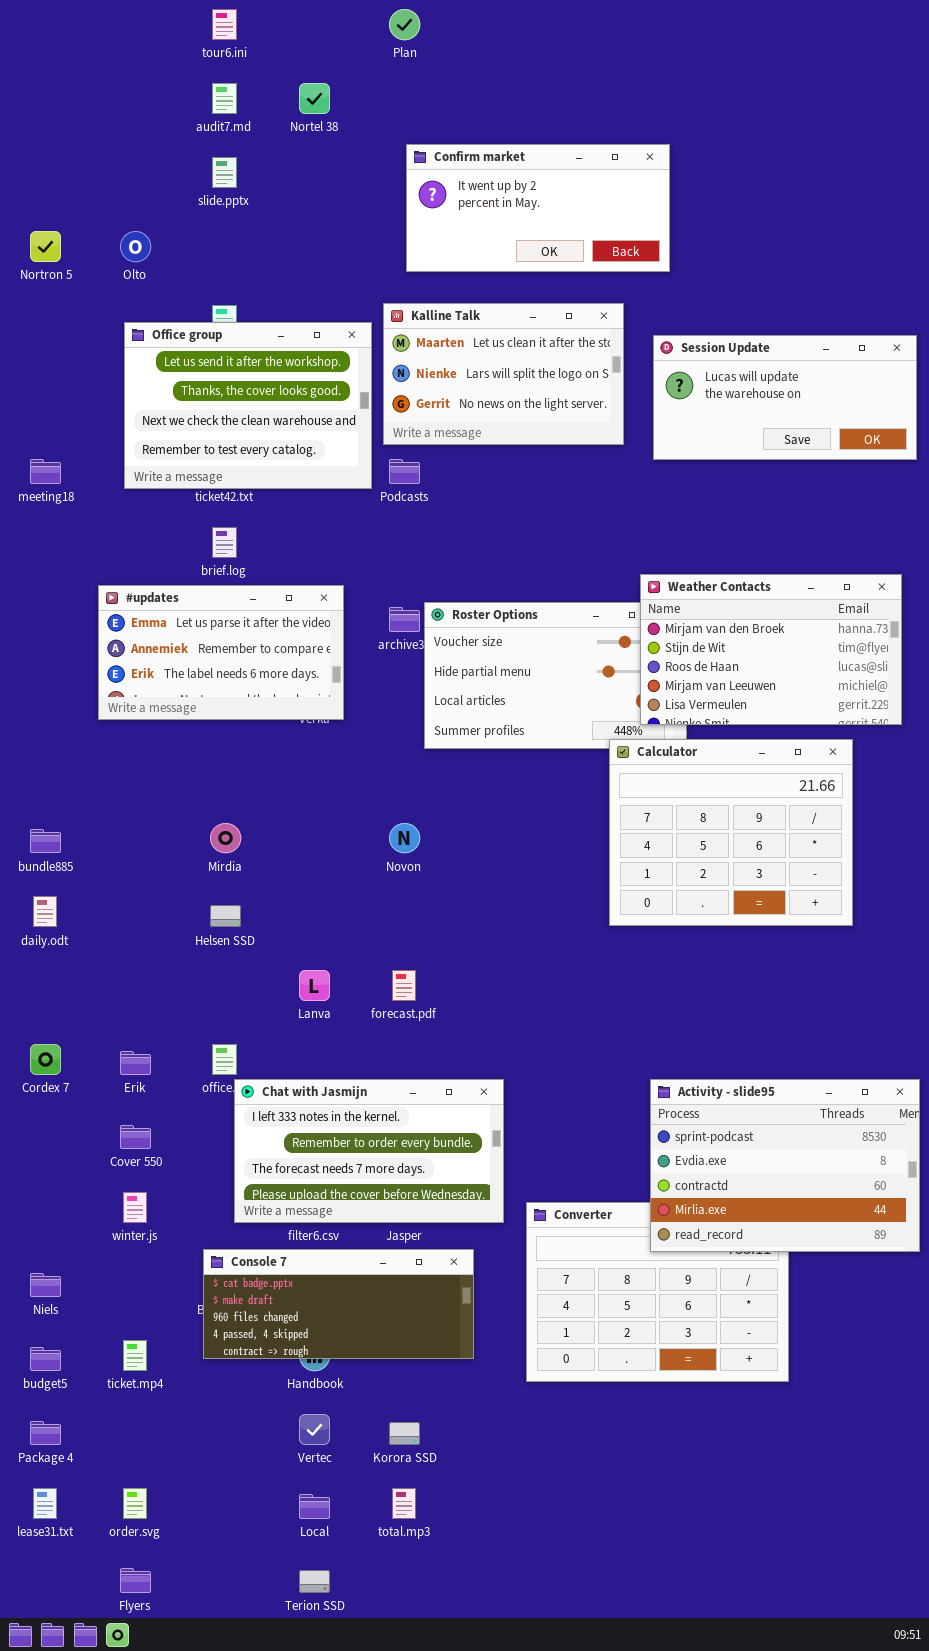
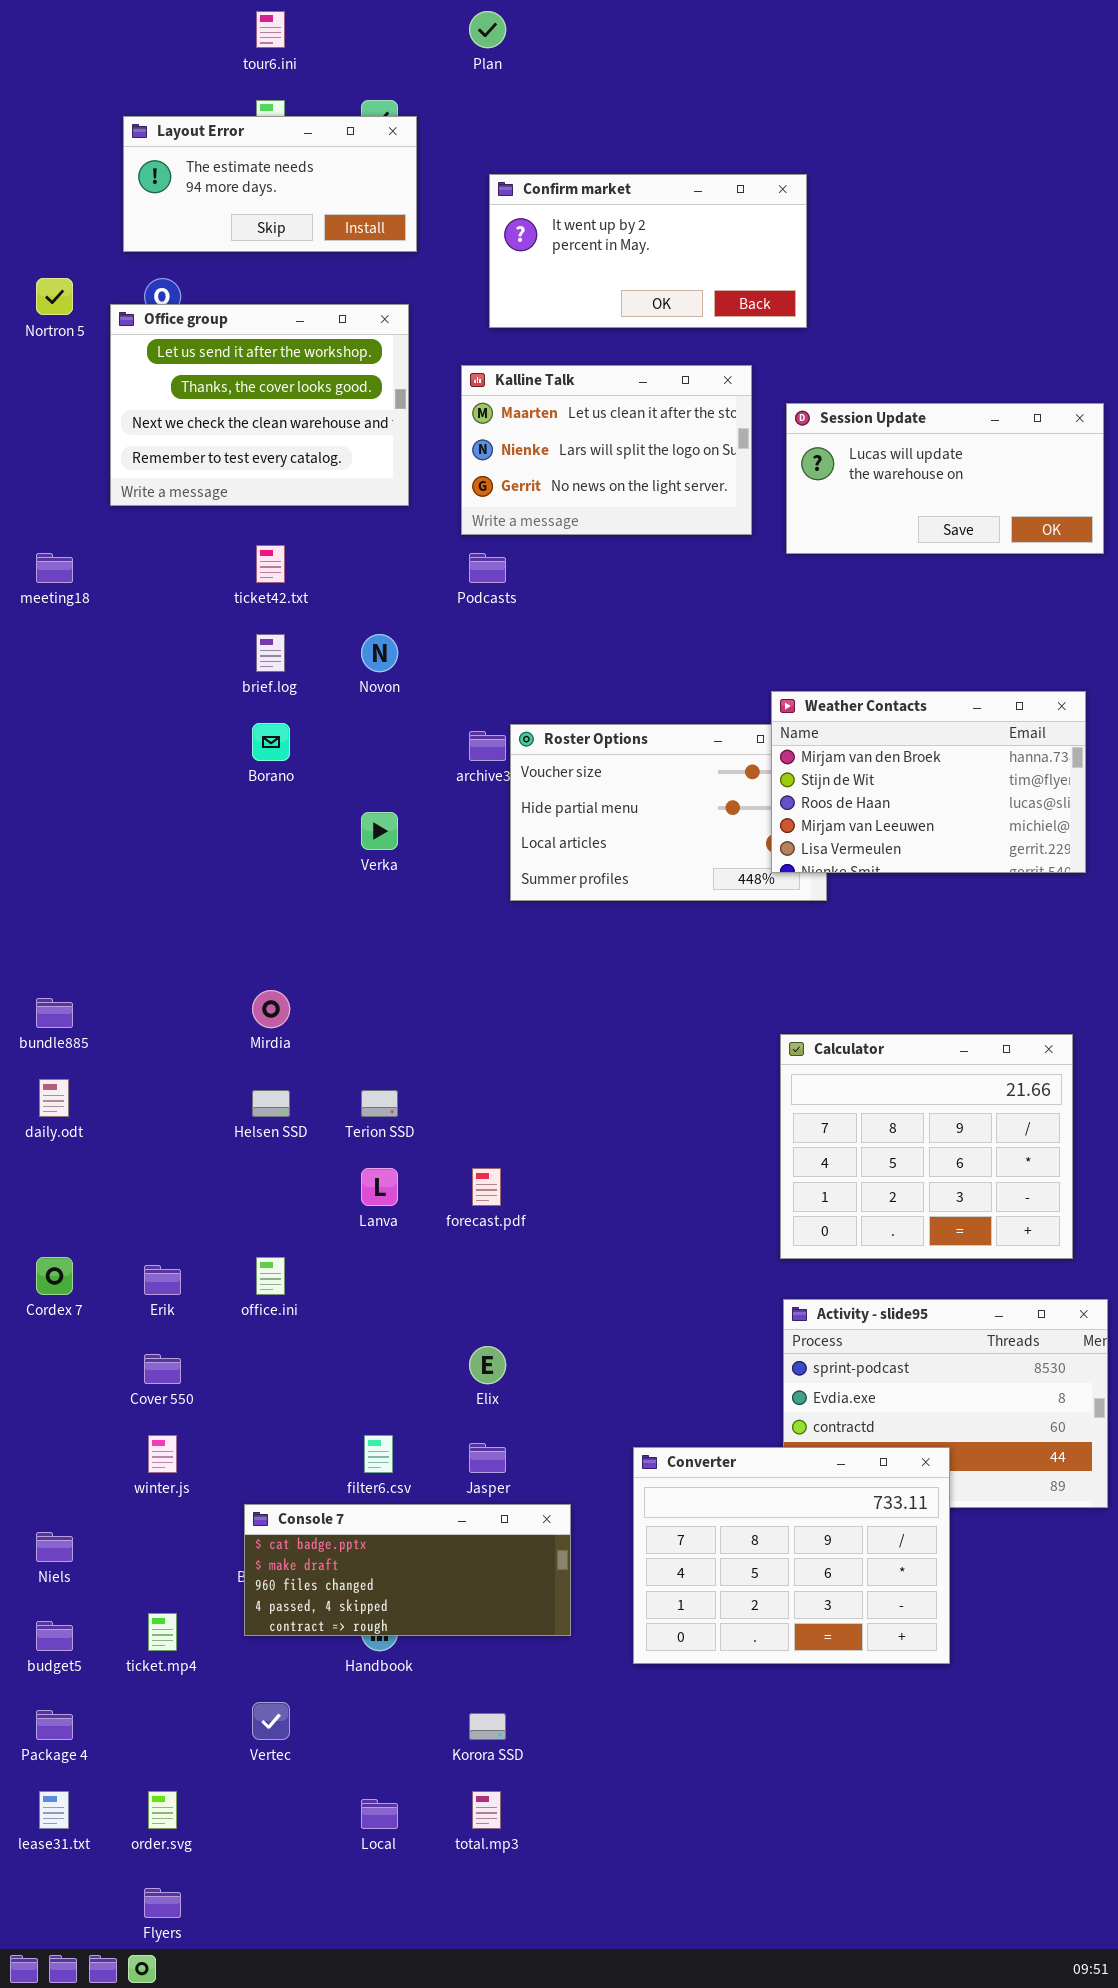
Layout Error: none -> [123,116,417,252], opened
Office group: [124,322,372,489] -> [110,304,409,506], moved
#updates: [98,585,344,720] -> none, closed
Calculator: [609,739,853,926] -> [780,1034,1073,1259], moved
Novon: [389,823,420,853] -> [361,634,398,672], moved
Chat with Jasmijn: [234,1079,504,1223] -> none, closed
Converter: [526,1202,789,1382] -> [633,1447,950,1664], raised
Vertec: [299,1414,330,1445] -> [252,1702,290,1740], moved
Terion SSD: [299,1570,330,1593] -> [361,1090,398,1117], moved

